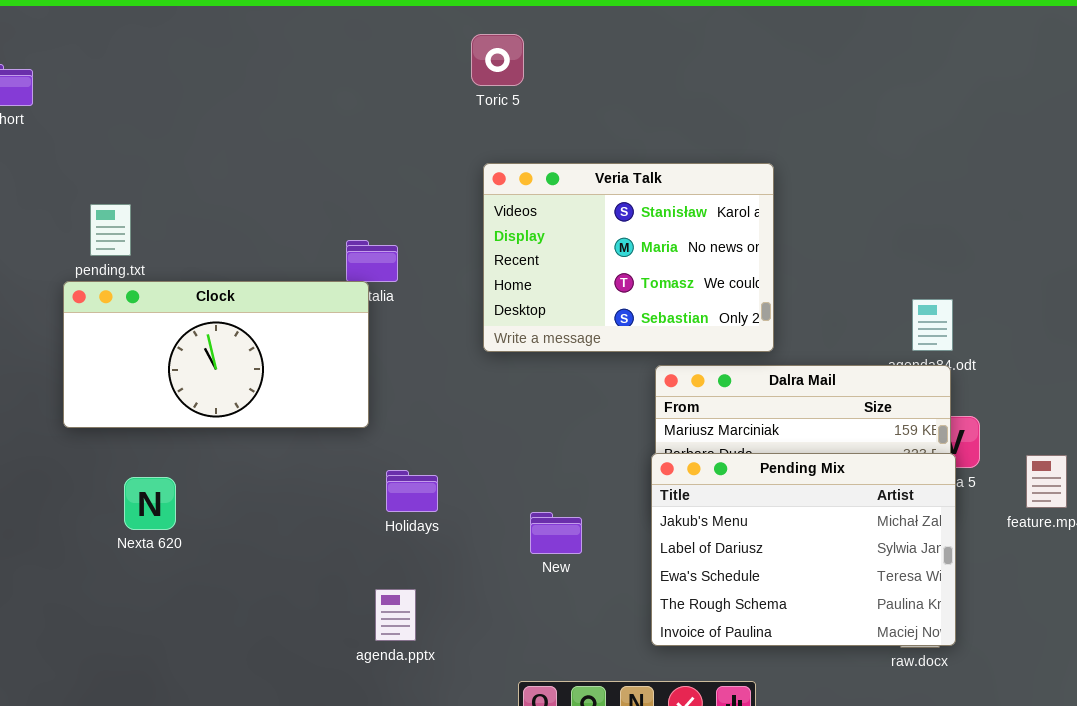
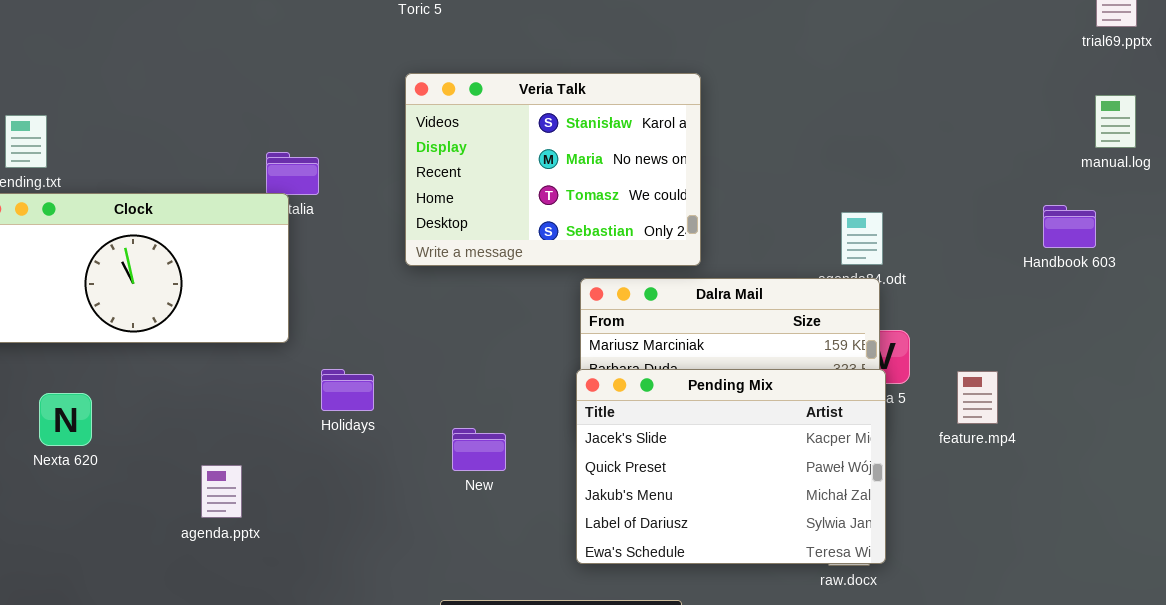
Pending Mix: [651,453,956,646] -> [576,369,886,564], scrolled up 2 rows
Holidays: [386,470,438,512] -> [321,369,374,411], moved
agenda.pptx: [375,589,416,641] -> [201,465,242,518], moved

